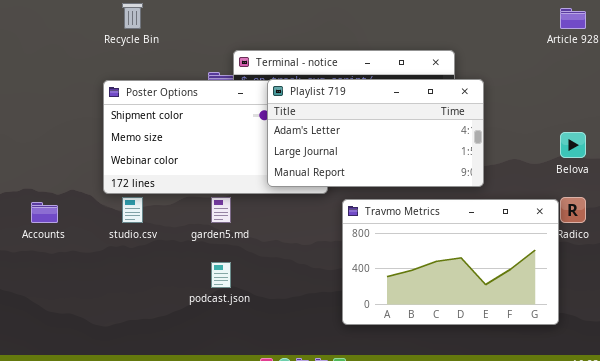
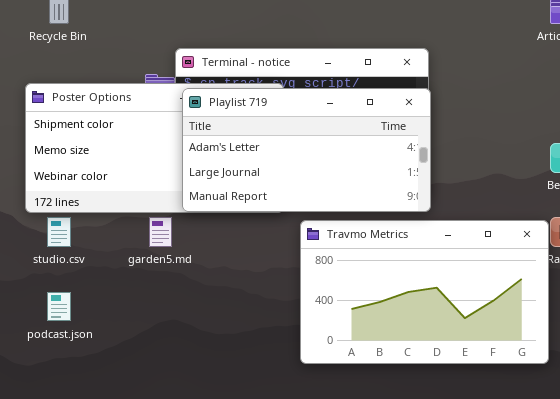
Playlist 719: [267,79,484,187] -> [182,88,431,212], moved
podcast.json: [211,262,231,288] -> [47,292,71,321], moved

